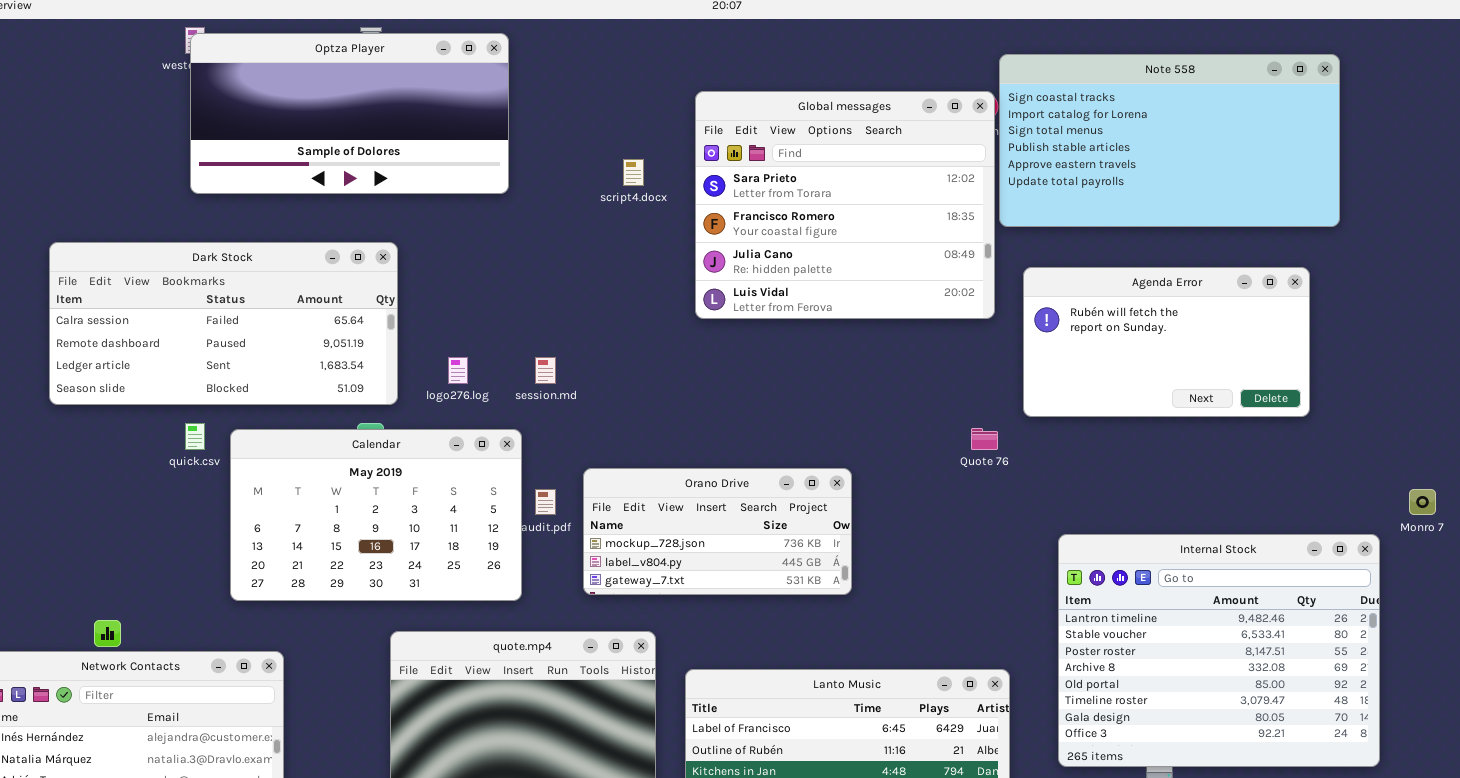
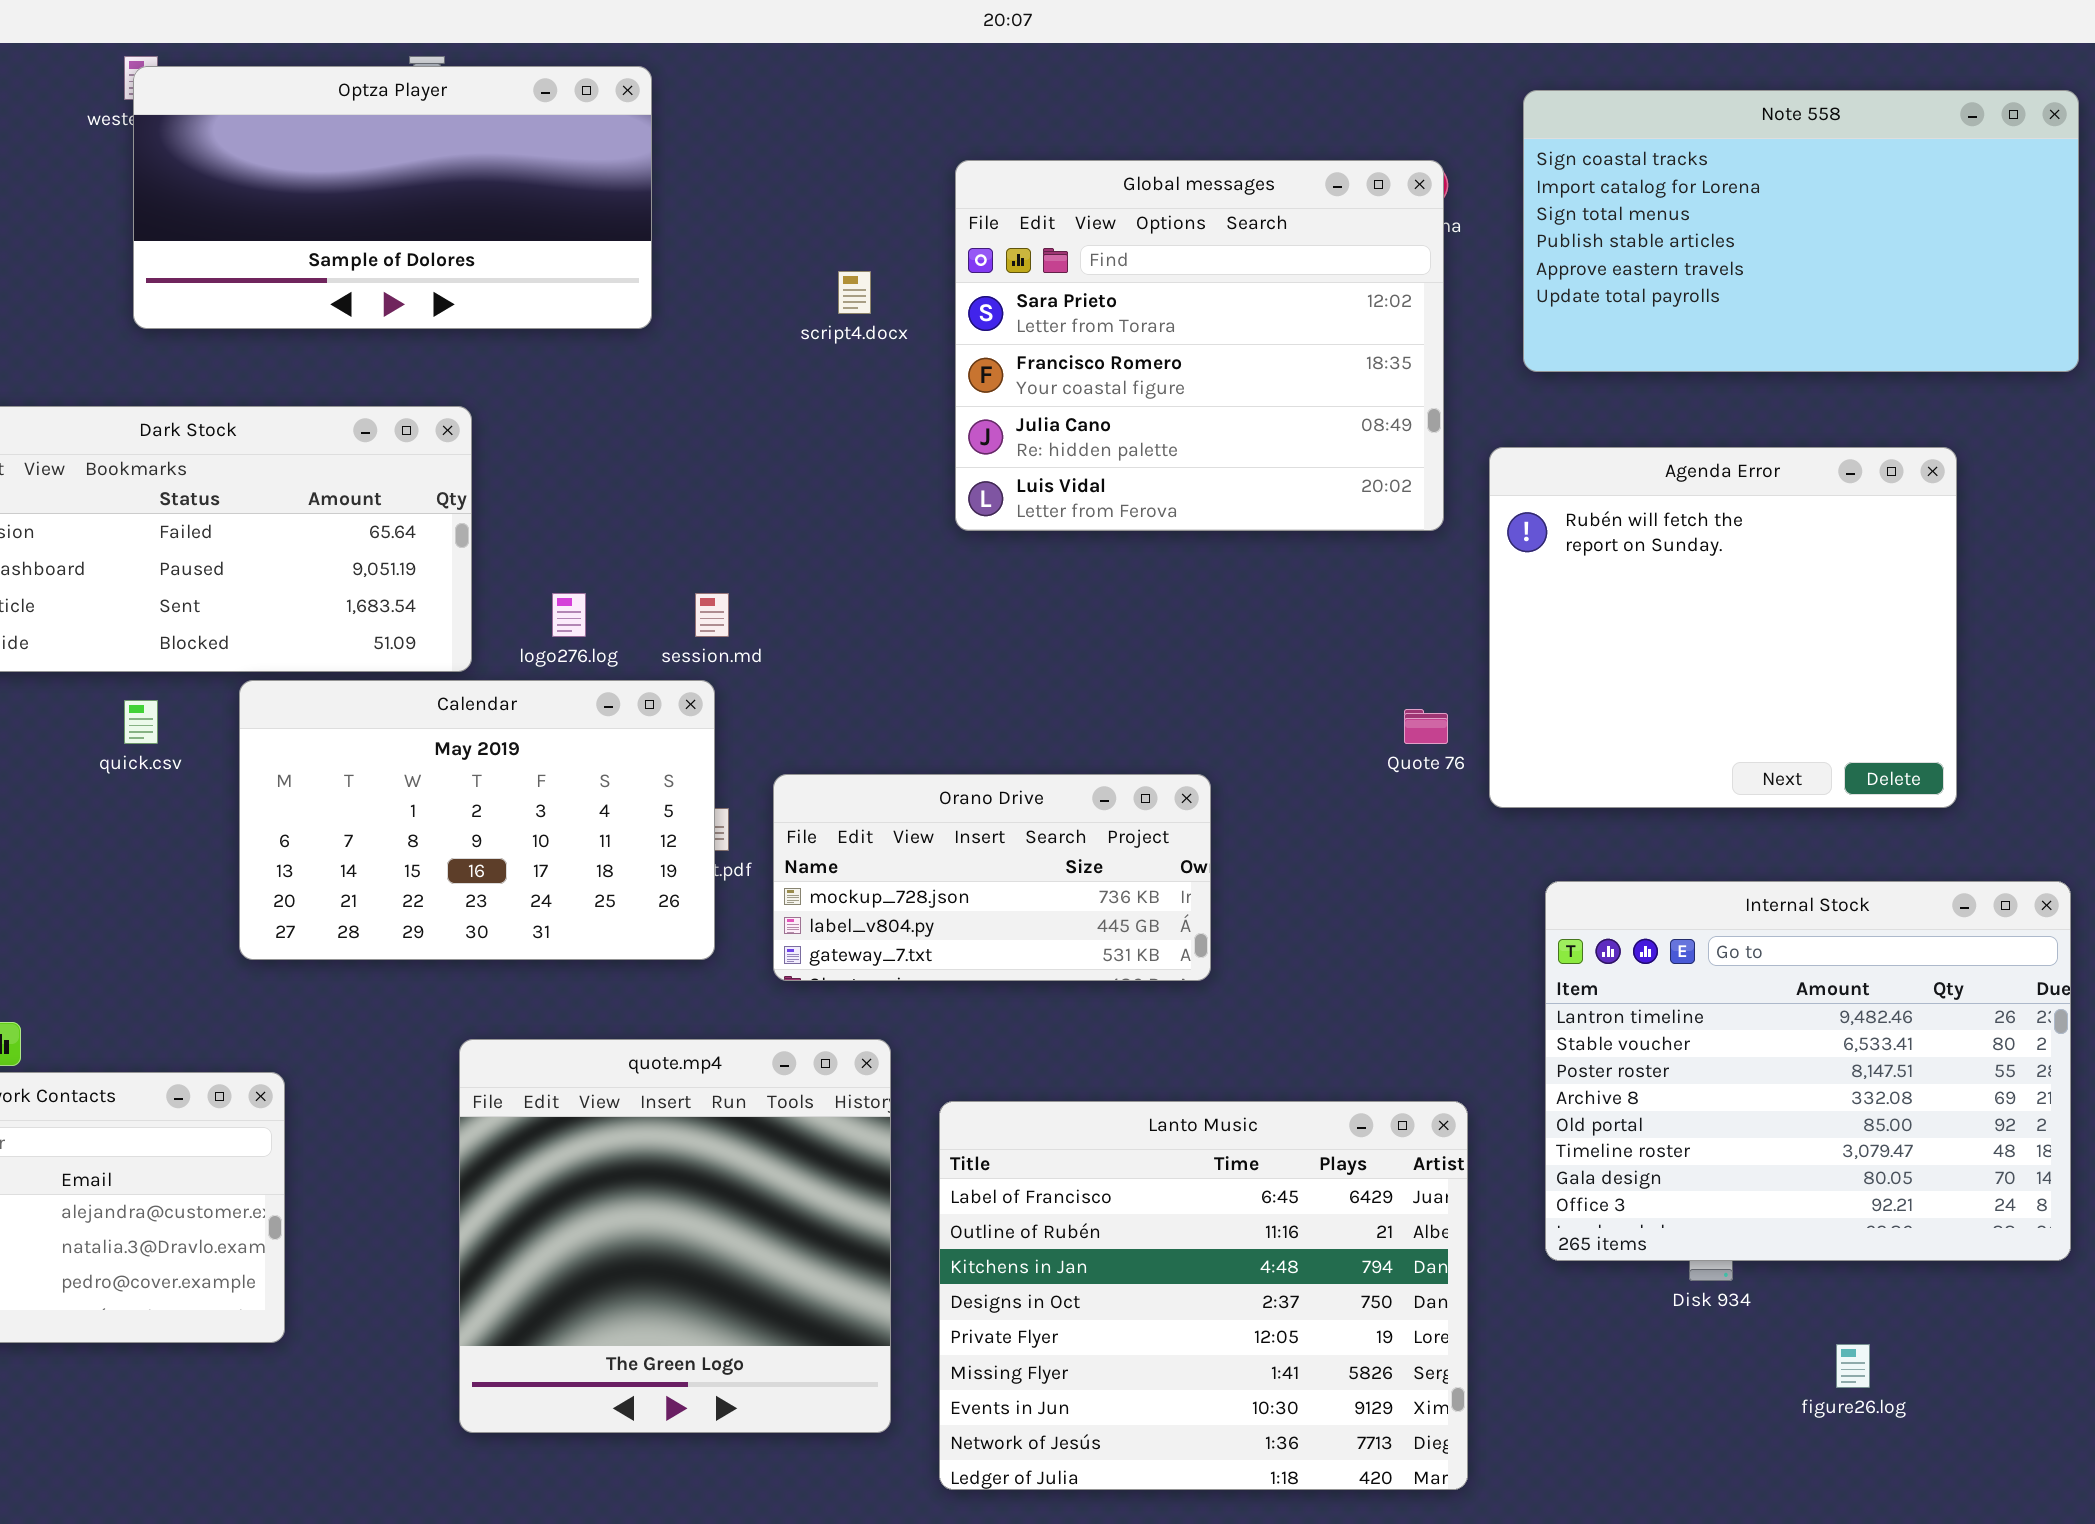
Note 558: [999,54,1340,227] -> [1523,90,2079,372], moved
Agenda Error: [1023,267,1310,417] -> [1489,447,1957,808], resized
Calendar: [230,429,522,601] -> [239,680,715,960], moved

